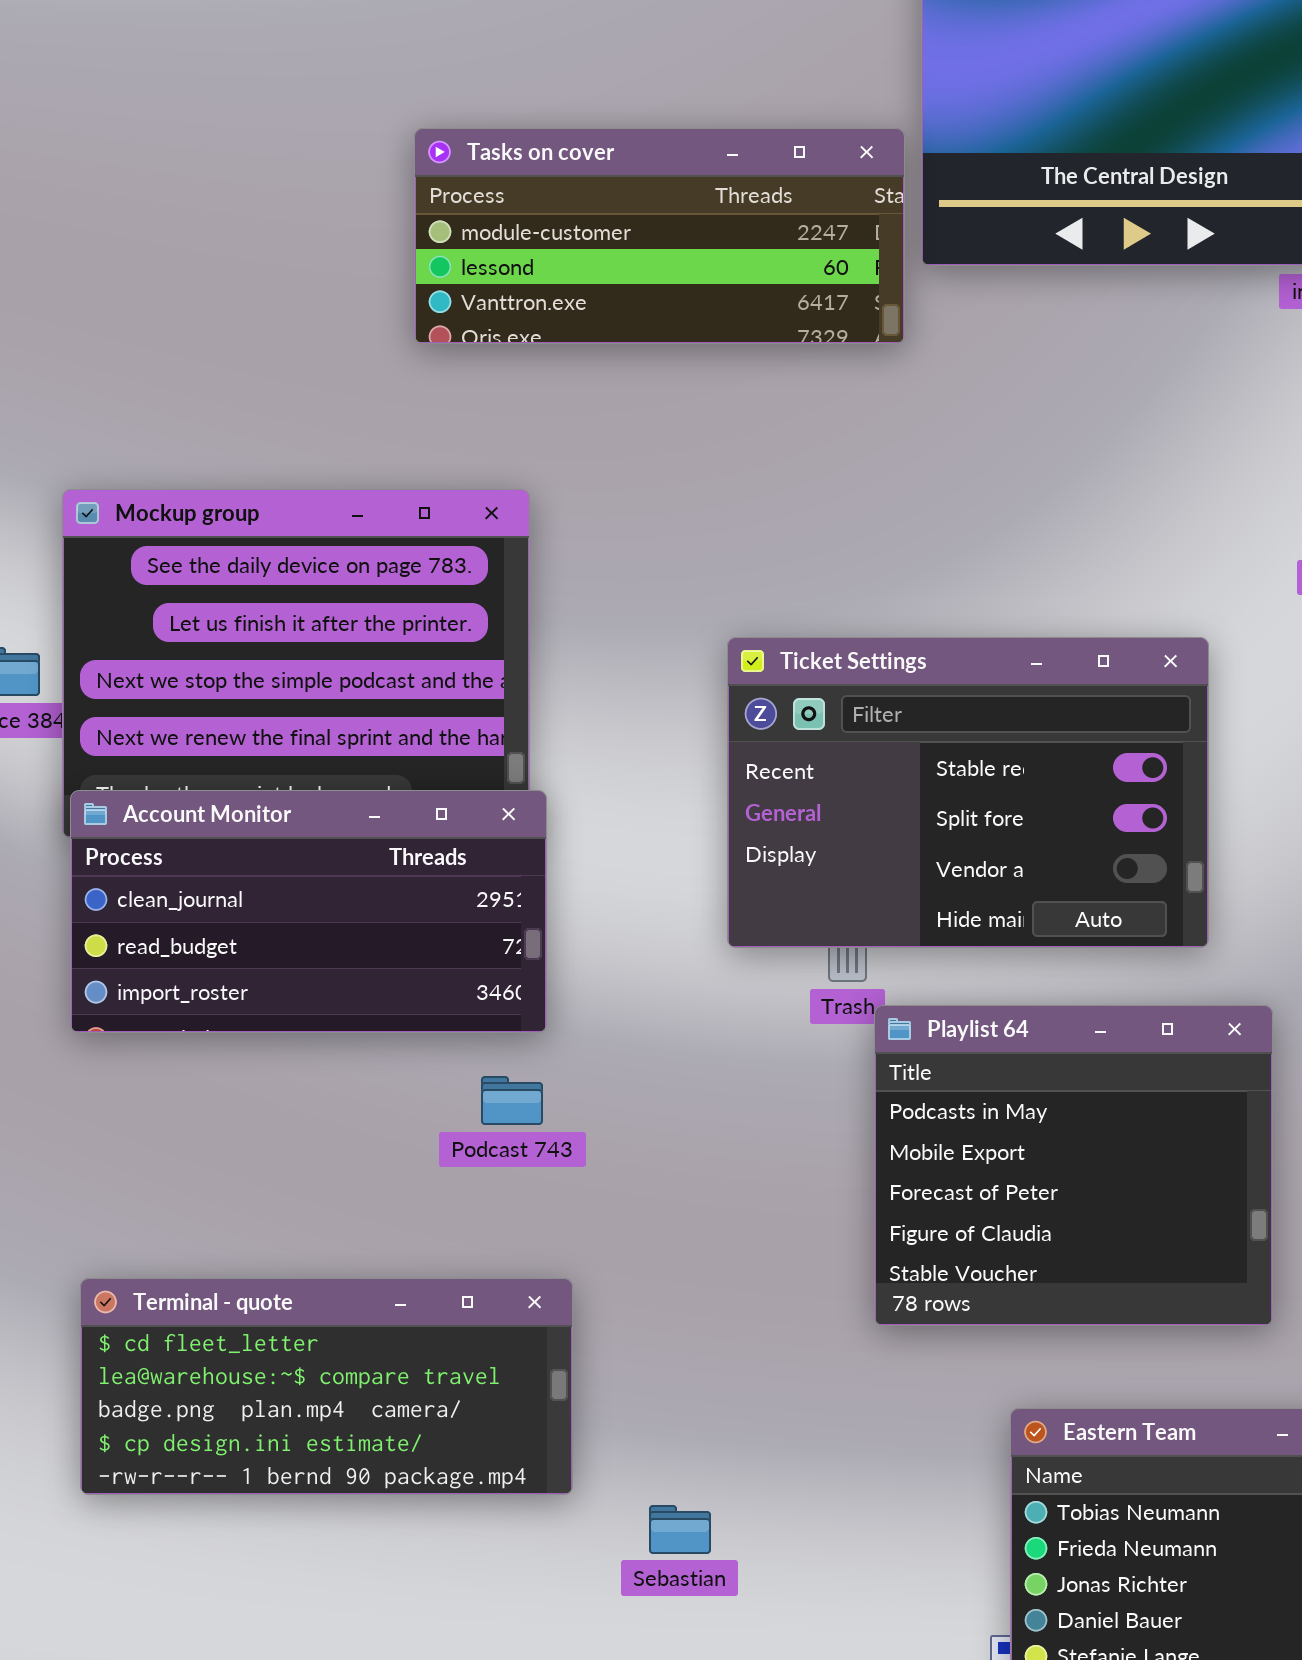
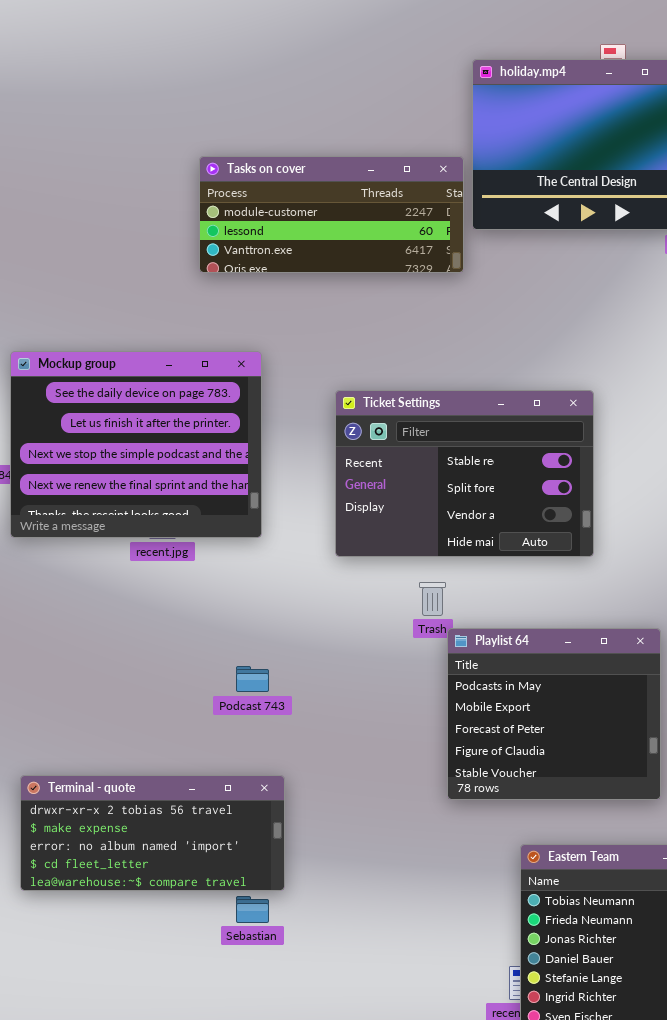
Ticket Settings: [727,637,1209,948] -> [335,390,594,557], moved
Account Monitor: [70,790,547,1033] -> none, closed
Terminal - quote: [80,1278,573,1495] -> [20,775,285,891], scrolled up 3 rows
Sebastian: [649,1505,711,1554] -> [236,896,269,923], moved

